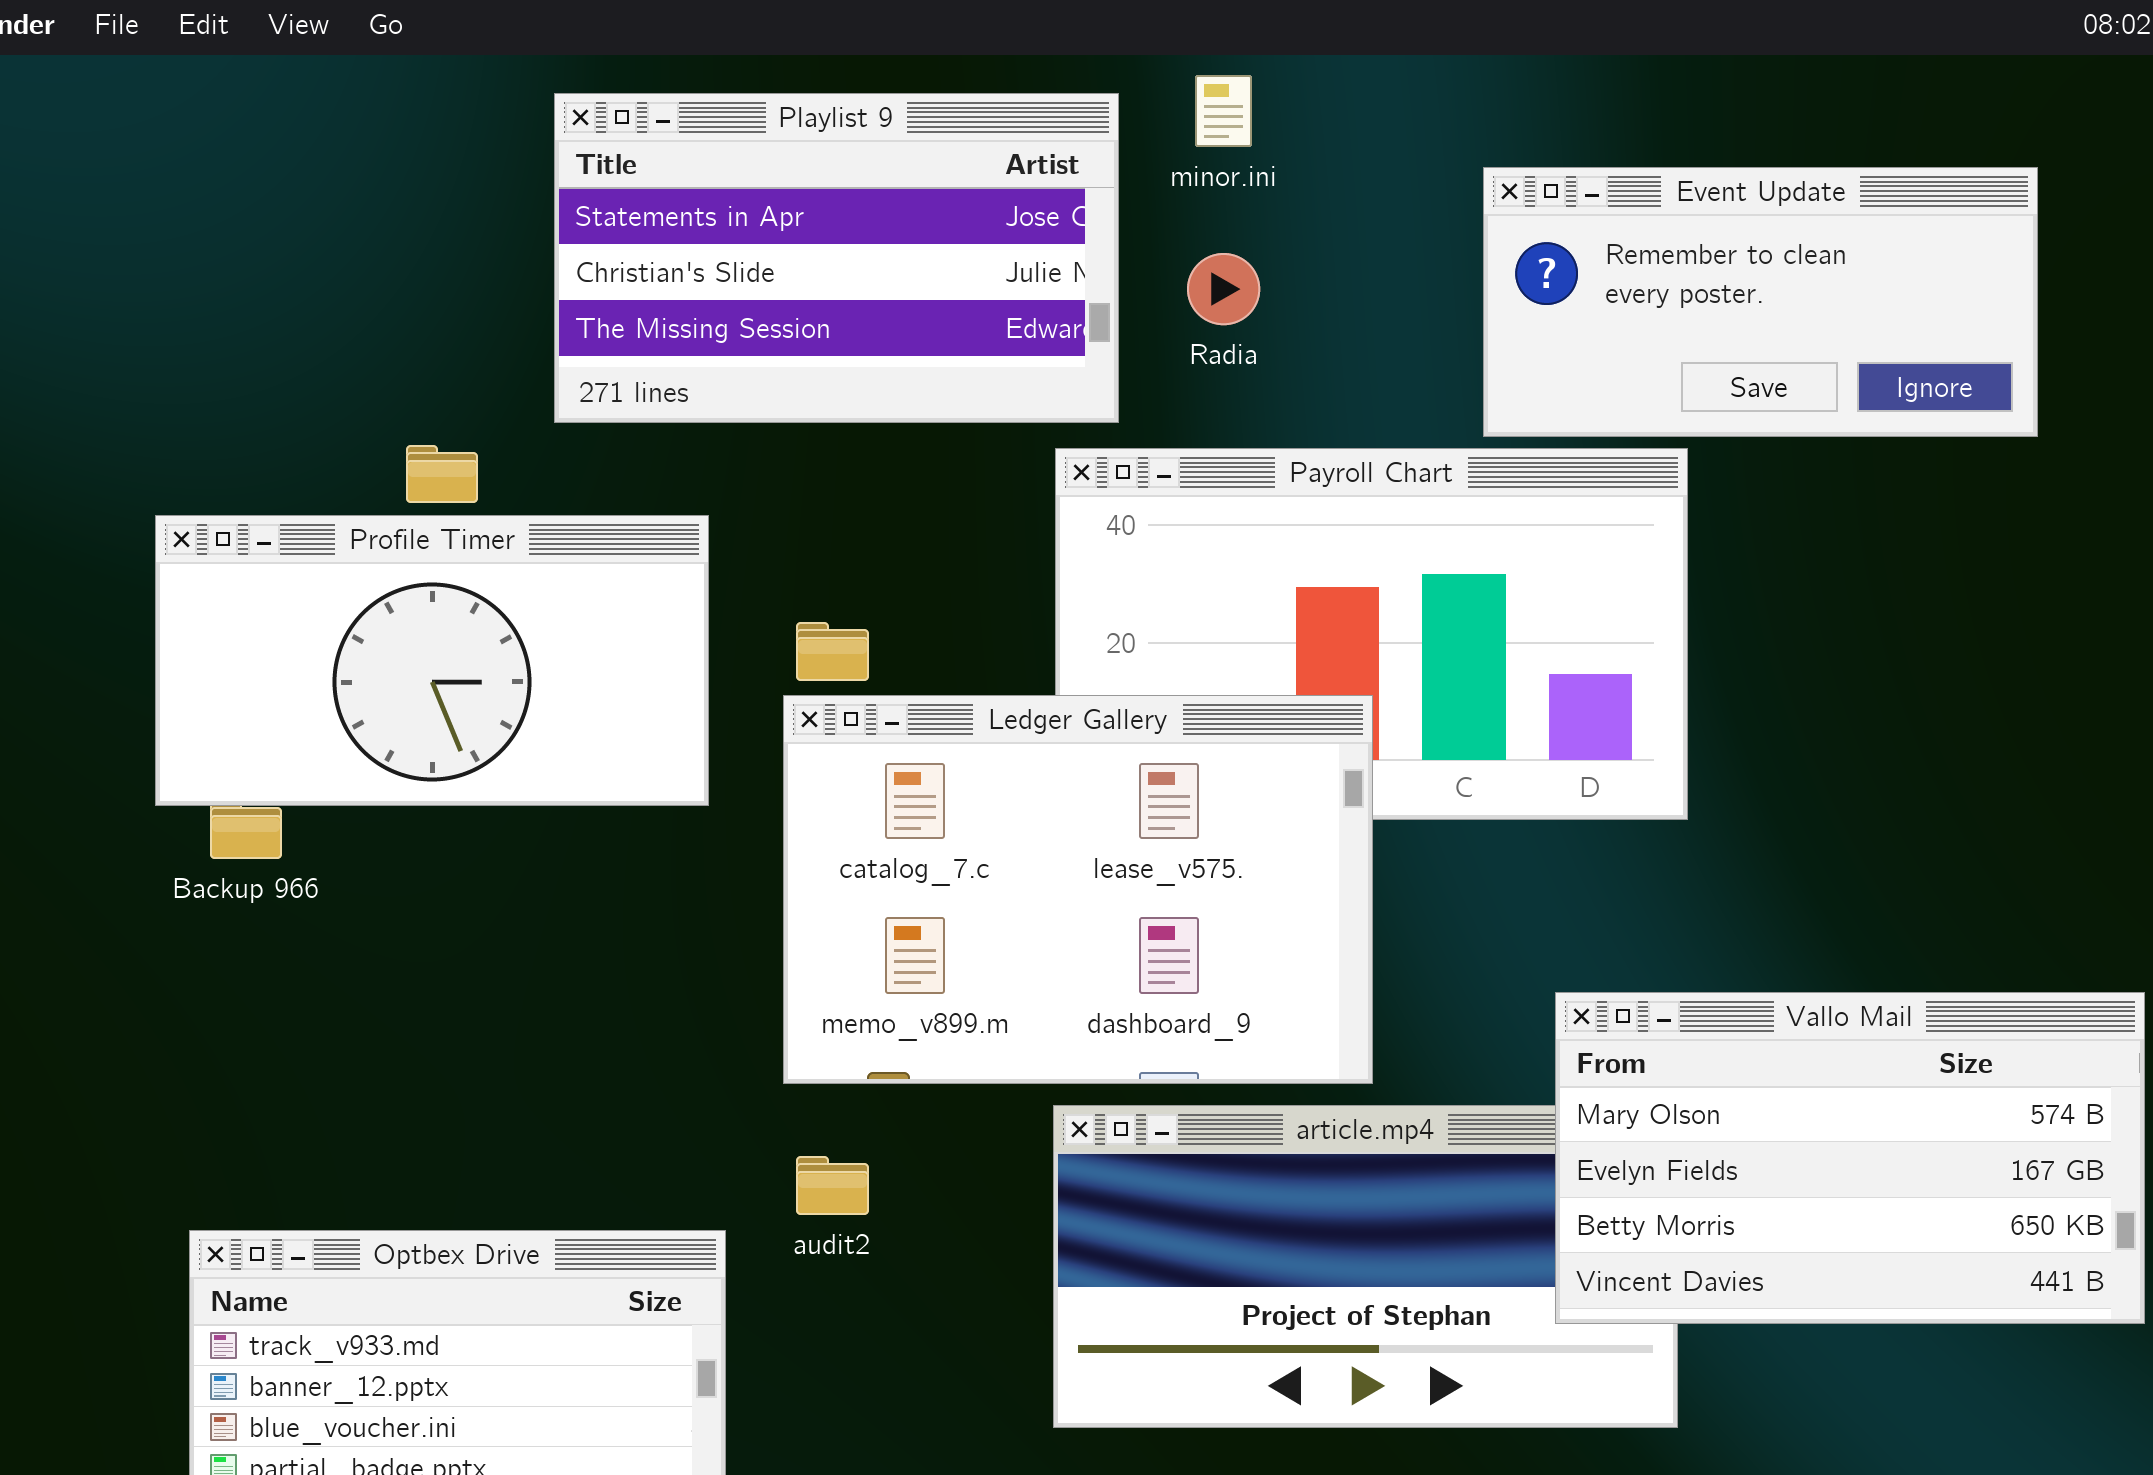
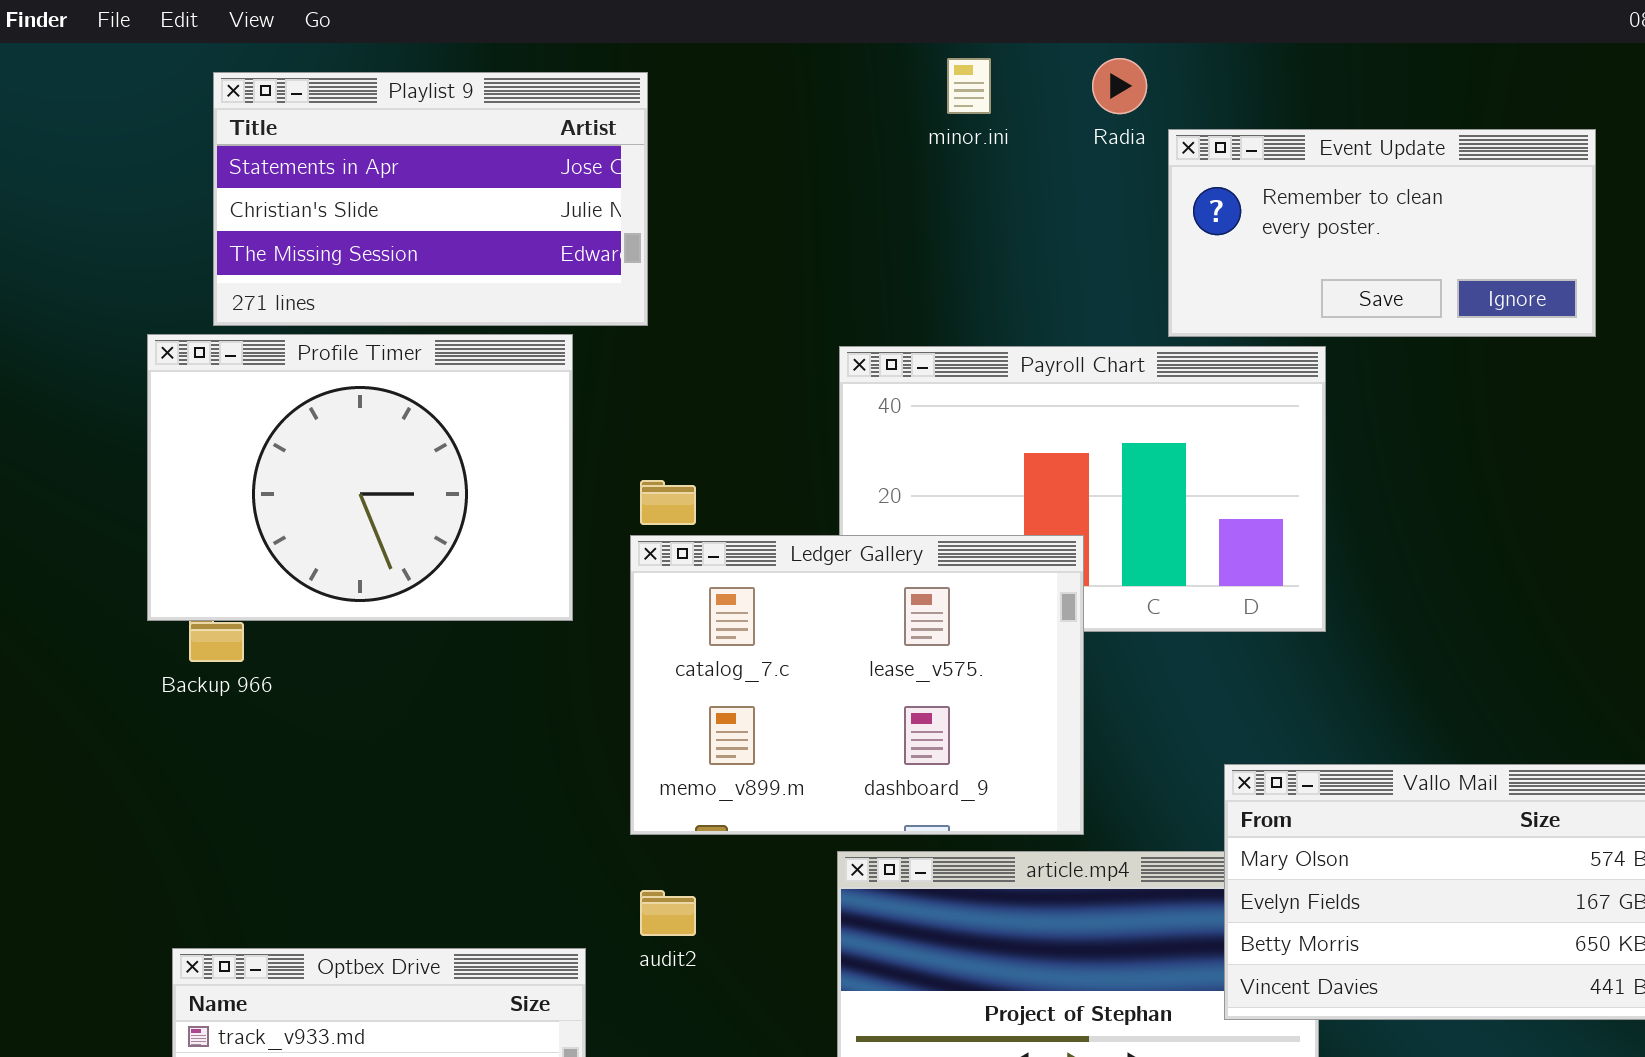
Playlist 9: [554,93,1119,423] -> [213,72,648,326], moved
Radia: [1187,253,1260,325] -> [1092,58,1147,114], moved
Profile Timer: [155,515,709,806] -> [147,334,573,621], resized

